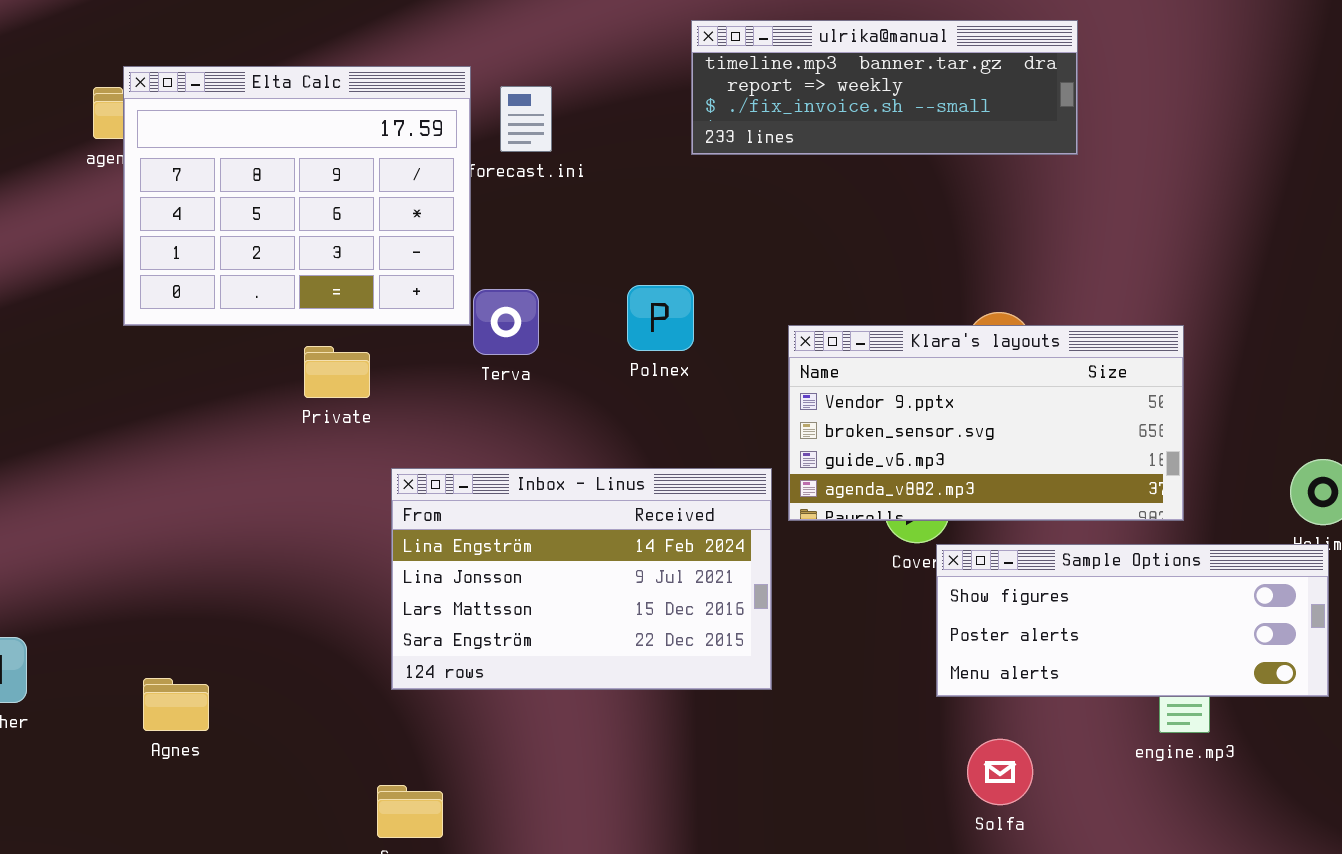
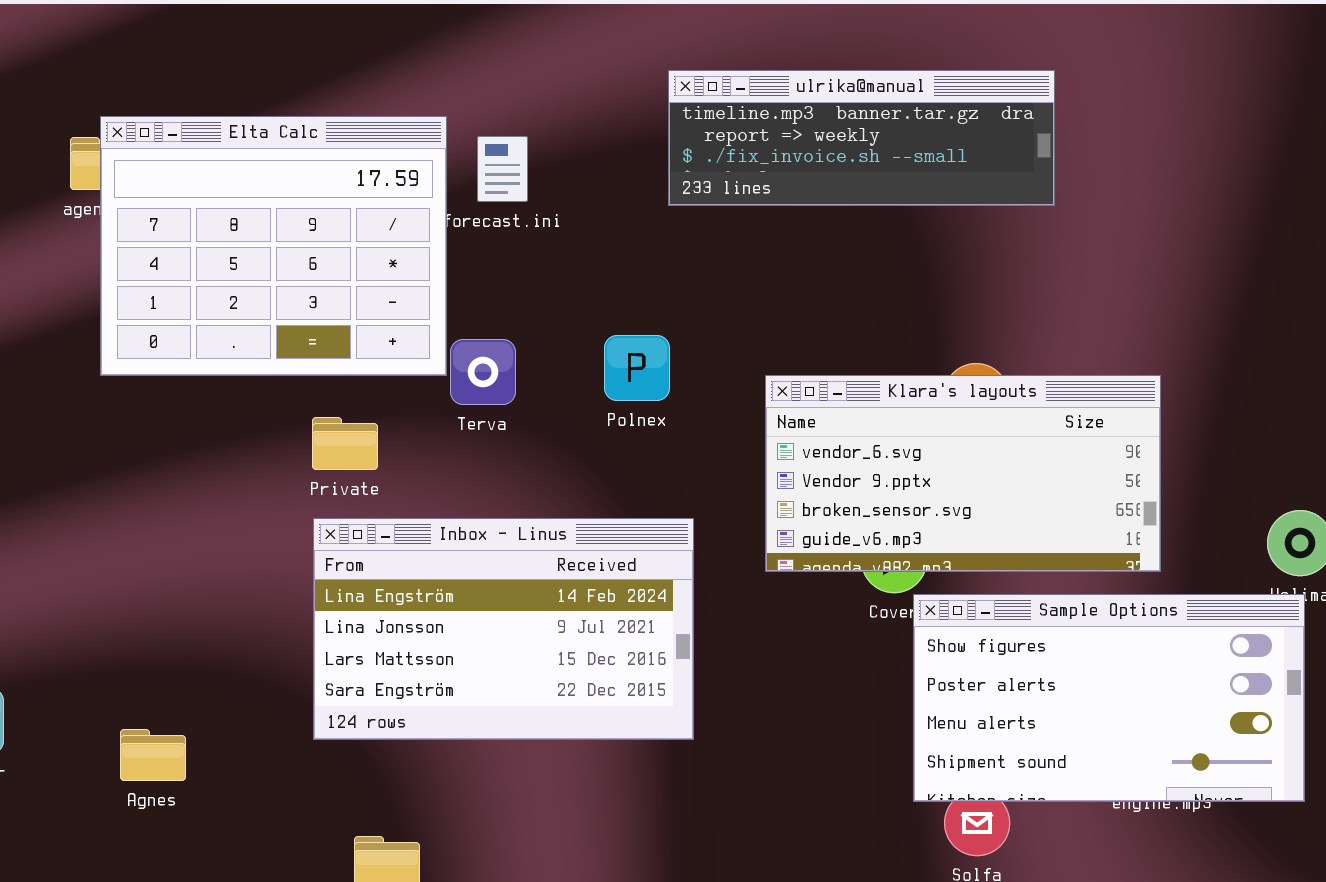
Klara's layouts: [788,325,1184,521] -> [765,375,1161,572], scrolled up 1 row
Private: [304,346,370,398] -> [312,417,378,470], moved
Inbox - Linus: [391,468,772,690] -> [313,518,694,740], moved
Sample Options: [936,544,1329,697] -> [913,594,1305,802], resized

